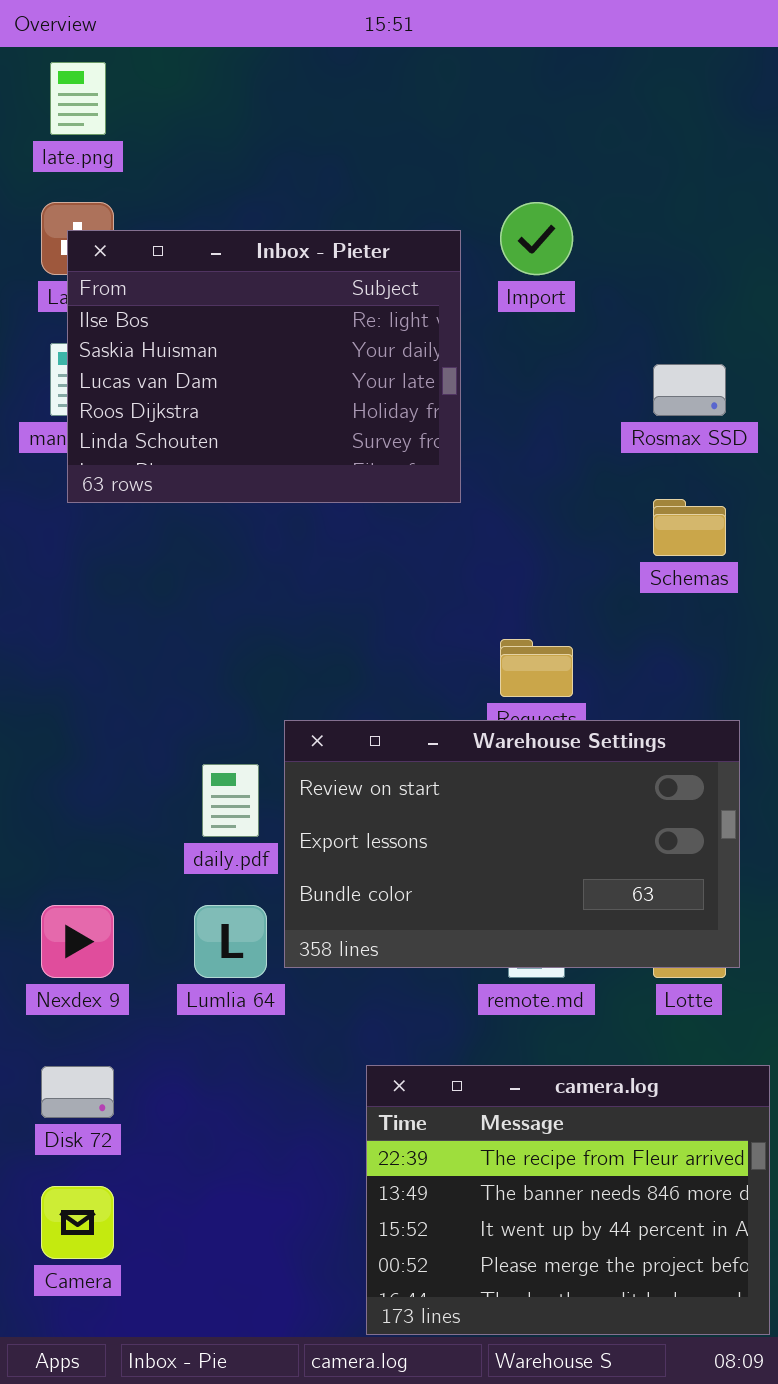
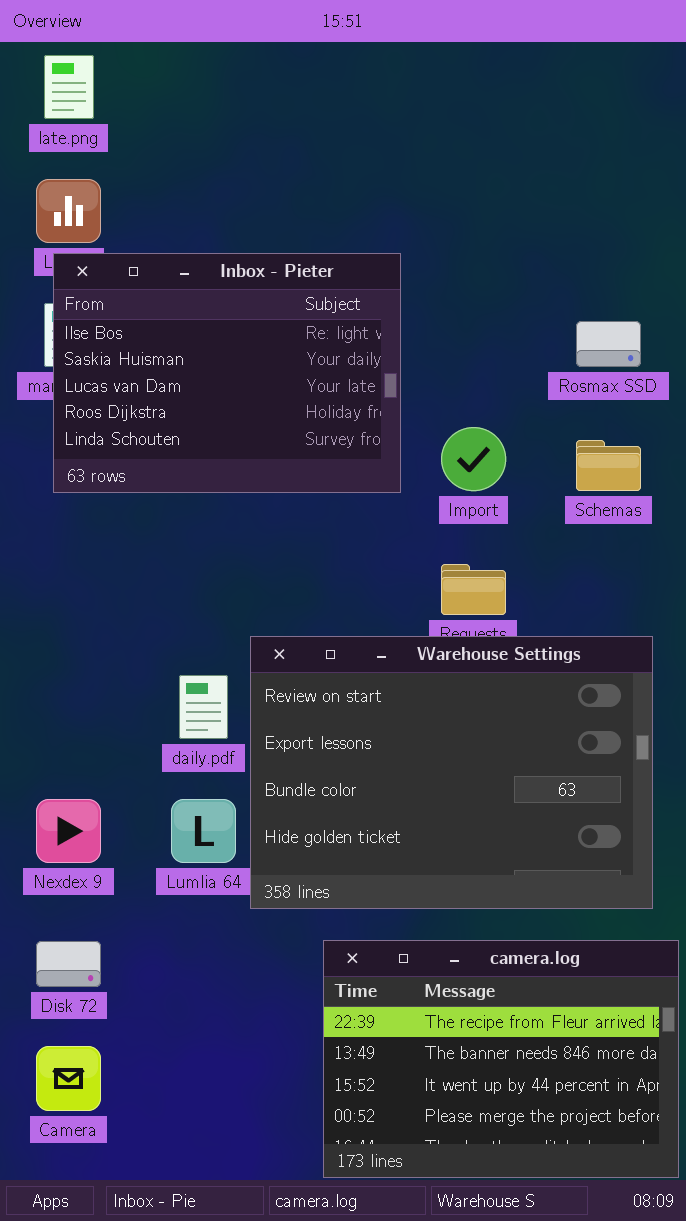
Import: [500,202,573,275] -> [441,427,506,491], moved
Inbox - Pieter: [67,230,461,503] -> [53,253,401,493], moved
Warehouse Settings: [284,720,740,968] -> [250,636,653,909], resized

